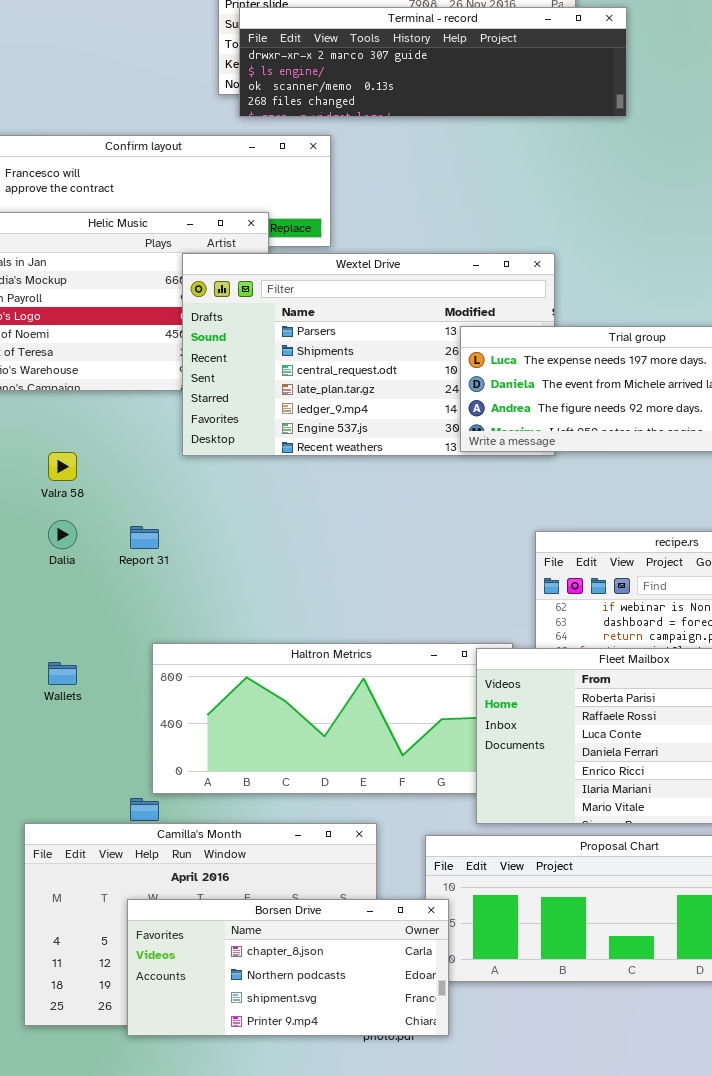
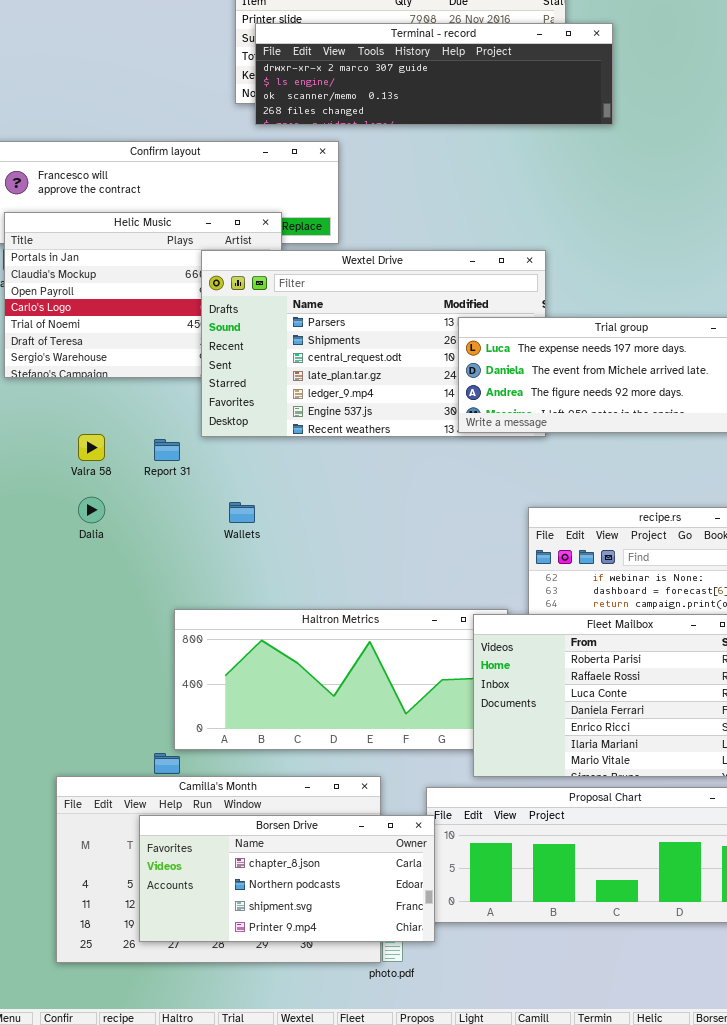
Report 31: [130,526,159,549] -> [154,439,180,461], moved
Wallets: [48,662,77,685] -> [229,502,255,523], moved
Borsen Drive: [127,899,449,1036] -> [139,815,435,942], moved

